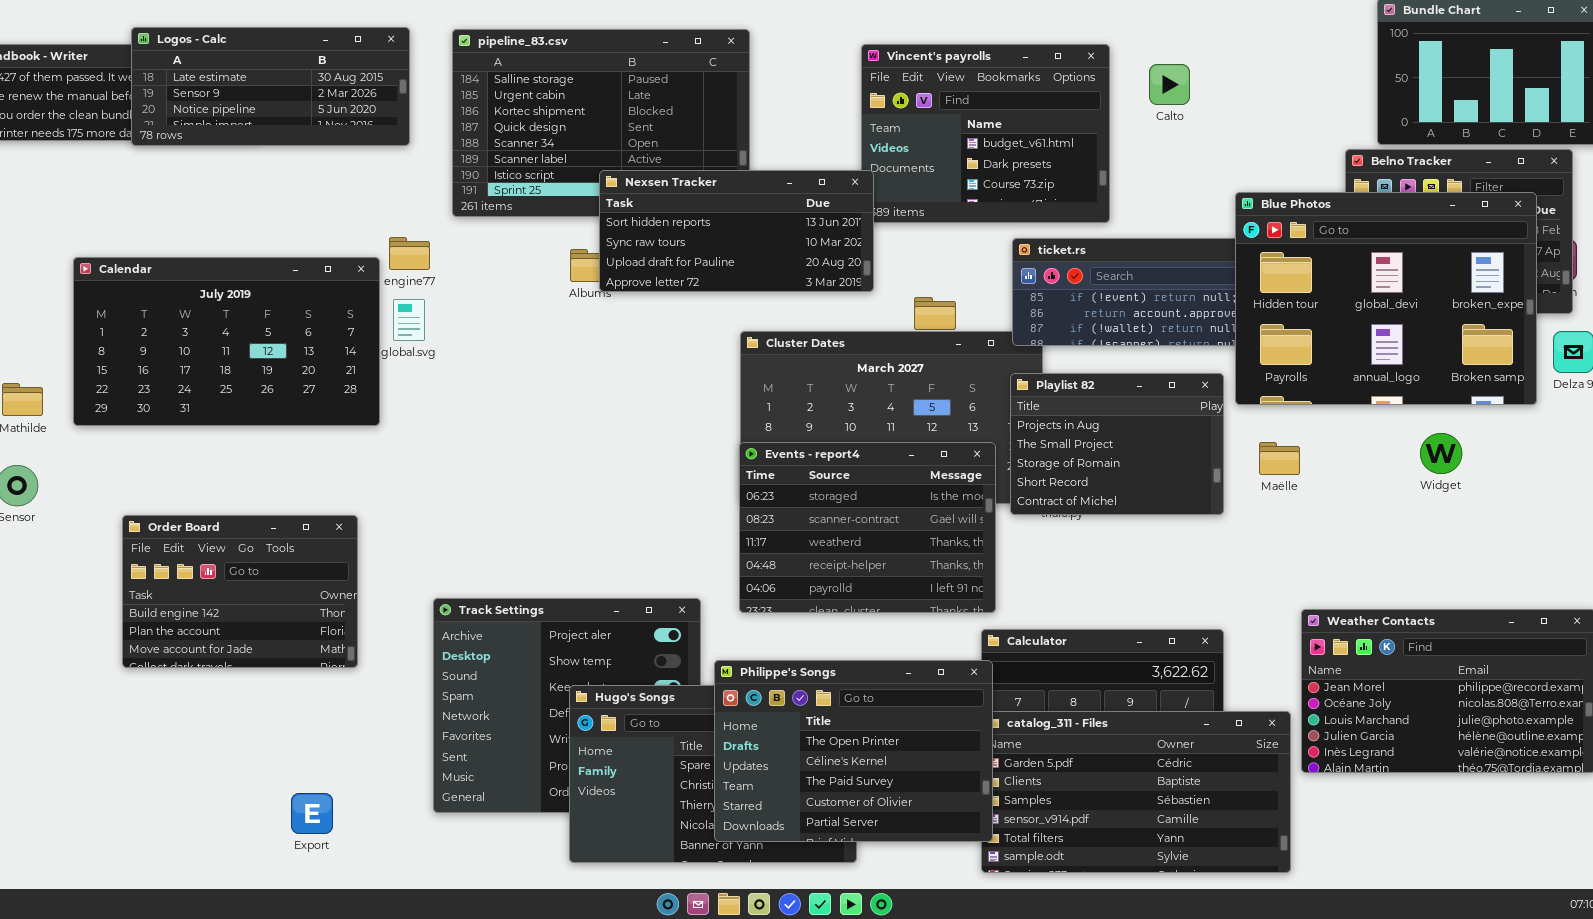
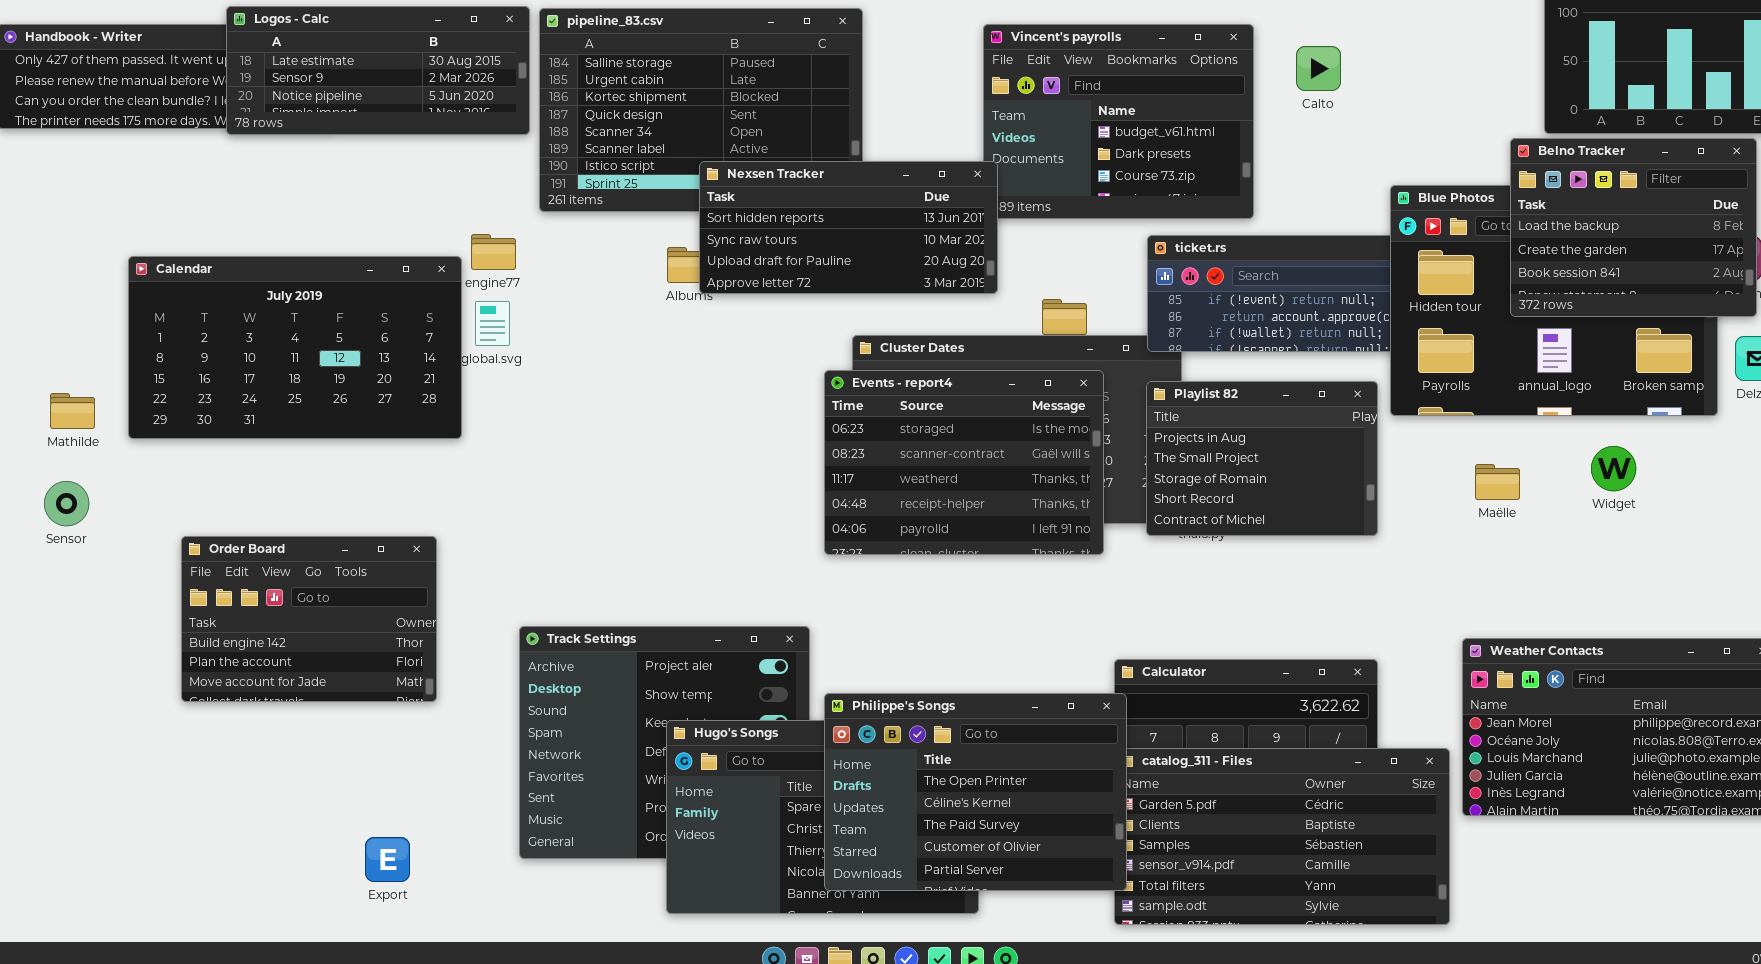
Logos - Calc: [131,27,410,146] -> [226,6,530,135], moved
Belno Tracker: [1345,149,1573,314] -> [1510,138,1757,317], raised
Maëlle: [1259,442,1300,475] -> [1475,464,1520,500], moved
Events - report4: [739,442,996,613] -> [824,370,1104,555], moved

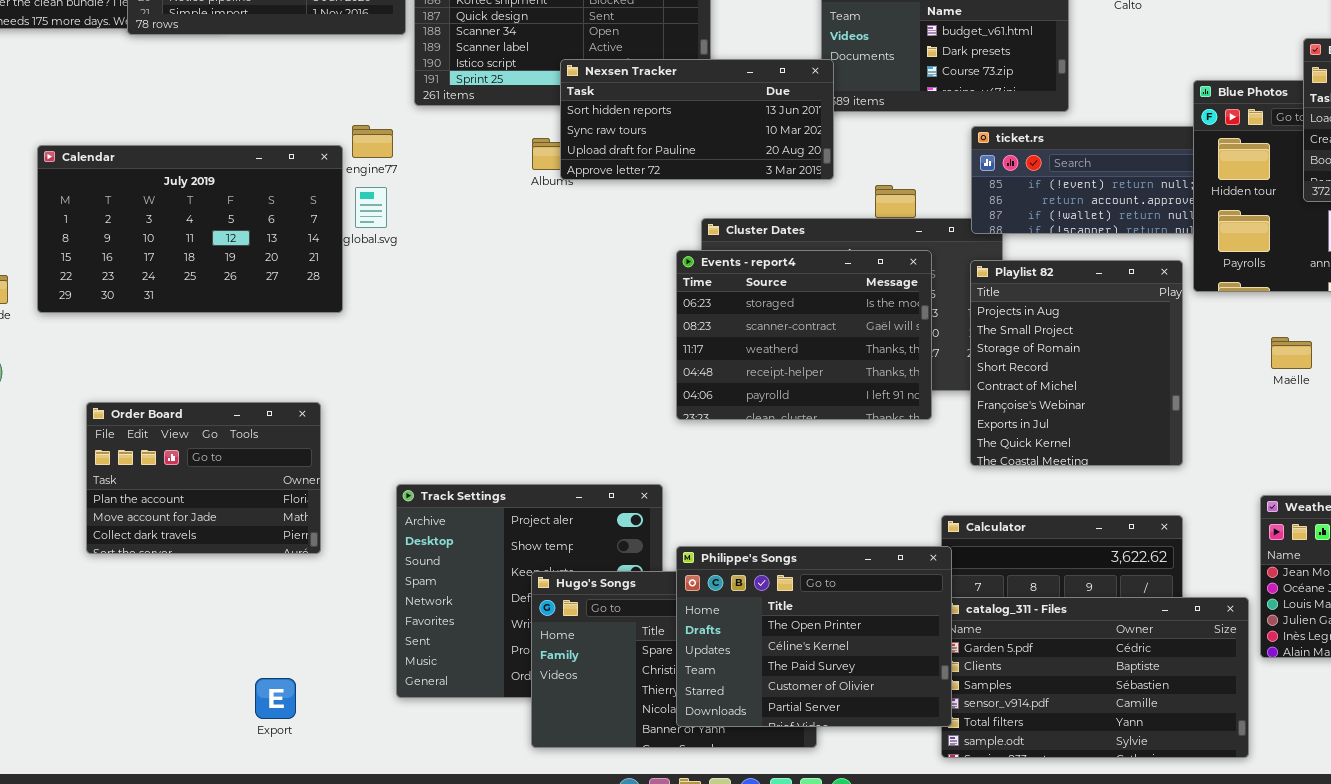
Playlist 82: [1146,381,1378,536] -> [970,260,1183,466], resized
Order Board: [181,536,437,702] -> [86,402,321,554], scrolled down 1 row

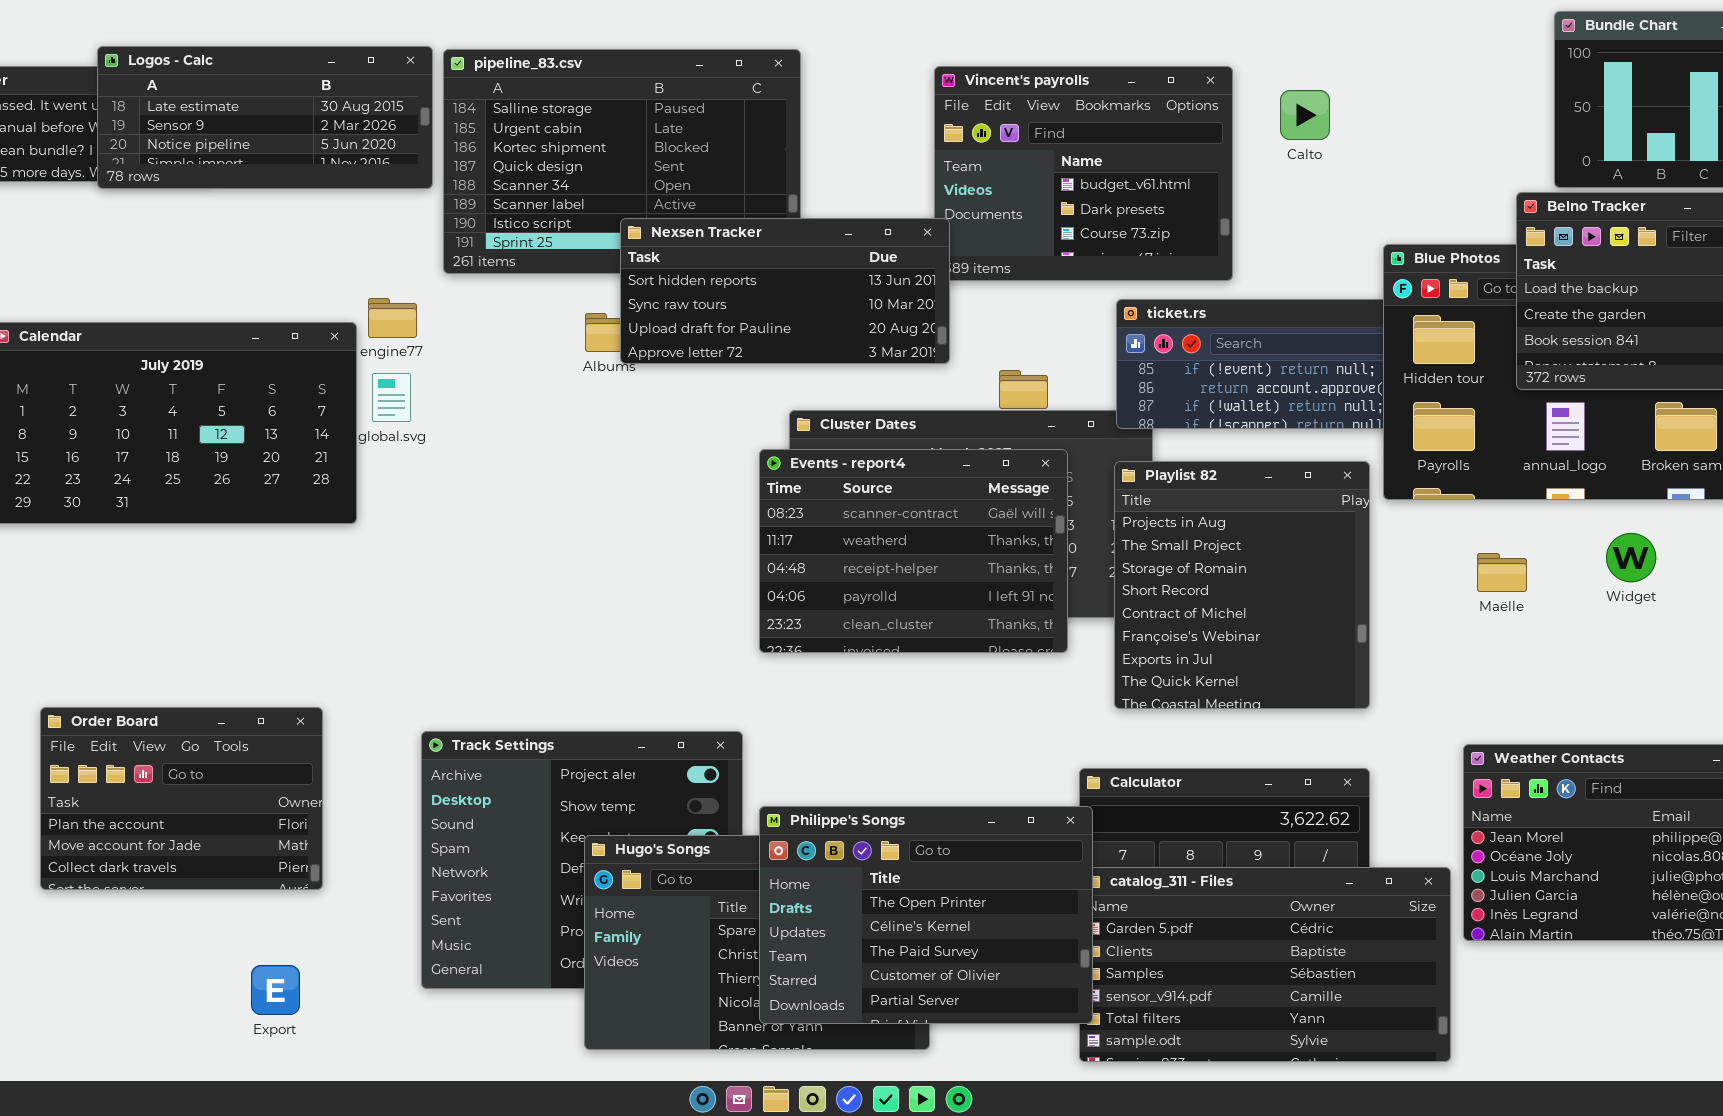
Events - report4: [676,250,932,420] -> [759,449,1068,653], scrolled down 1 row
Order Board: [86,402,321,554] -> [40,707,323,890], moved

